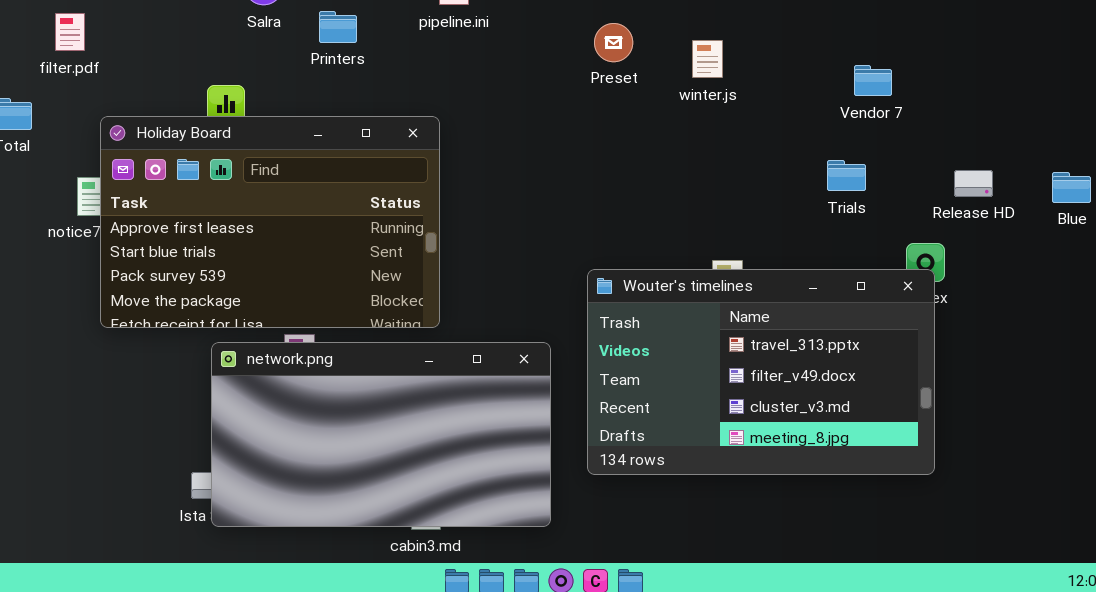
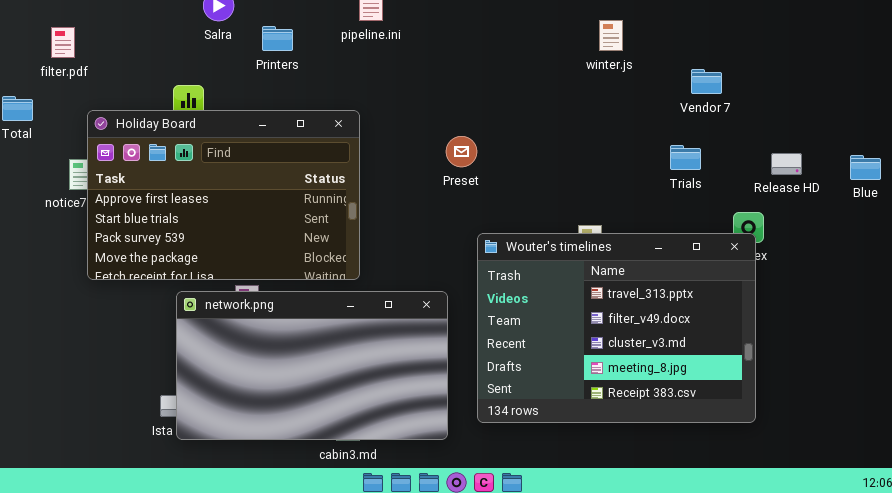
Preset: [594,23,633,62] -> [446,136,477,167], moved
winter.js: [692,40,723,78] -> [599,20,623,51], moved
Wouter's timelines: [587,269,935,475] -> [477,233,756,423], resized

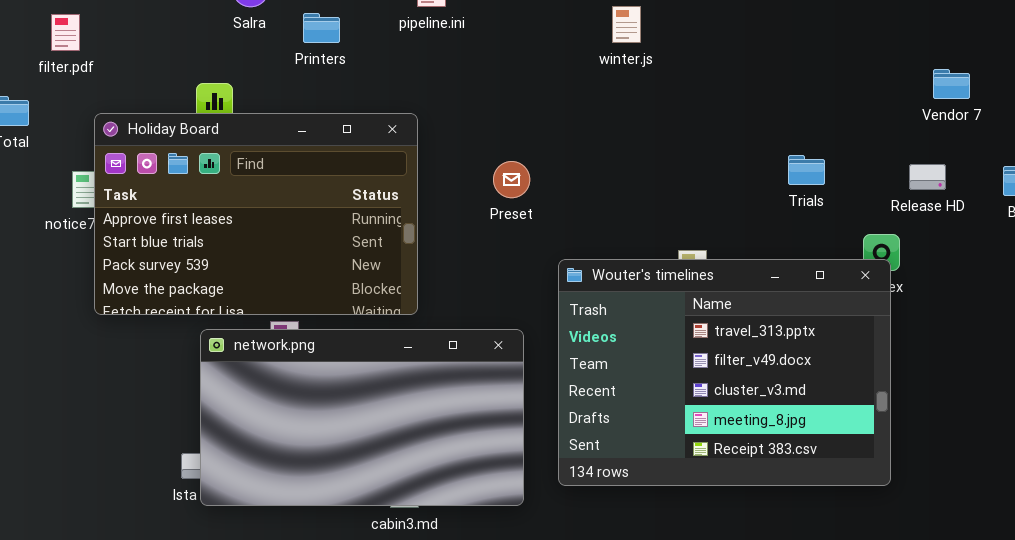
winter.js: [599,20,623,51] -> [612,6,641,43], moved
Vendor 7: [691,69,722,94] -> [933,69,970,99], moved
Preset: [446,136,477,167] -> [493,161,530,198], moved

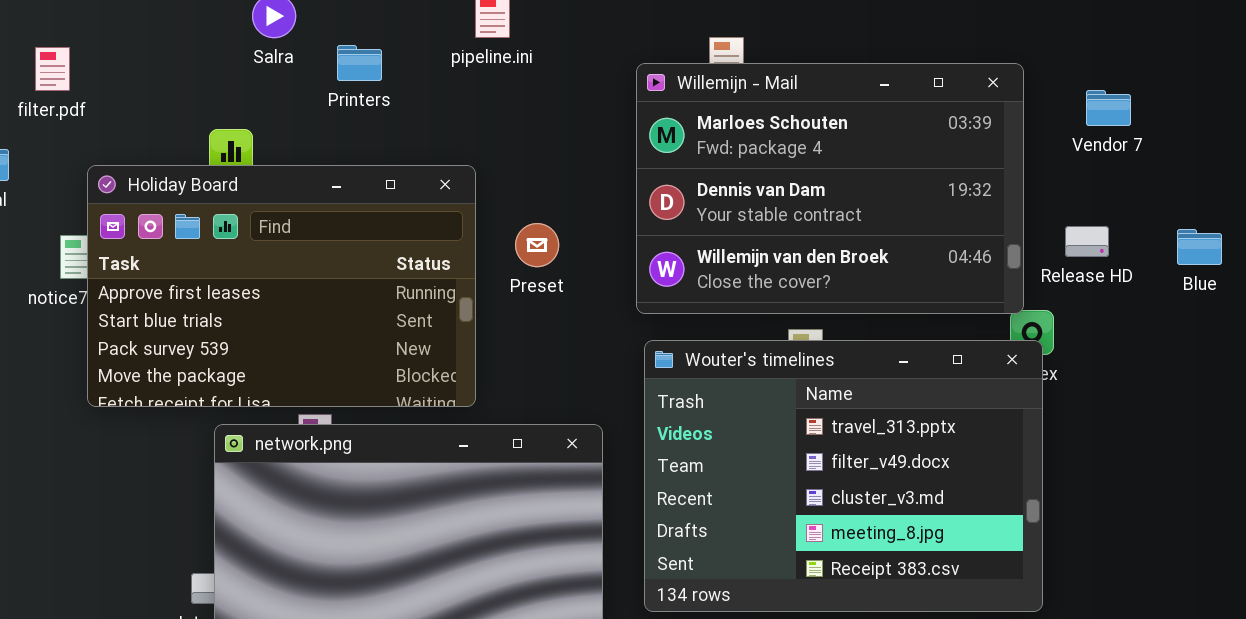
Willemijn - Mail: none -> [636,63,1024,314], opened
Vendor 7: [933,69,970,99] -> [1086,90,1131,126], moved
Preset: [493,161,530,198] -> [515,223,559,267], moved

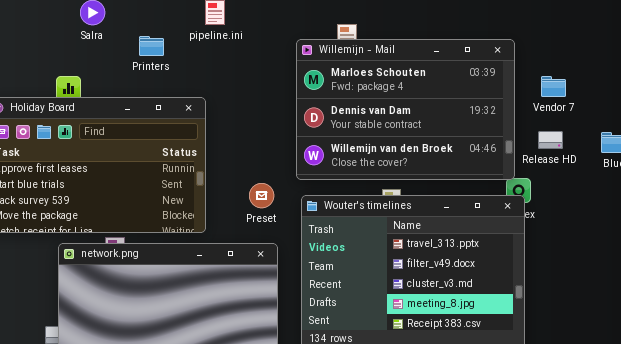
Printers: [337,45,382,81] -> [139,36,164,56], moved
Vendor 7: [1086,90,1131,126] -> [541,76,566,97], moved
Preset: [515,223,559,267] -> [249,183,274,208], moved

